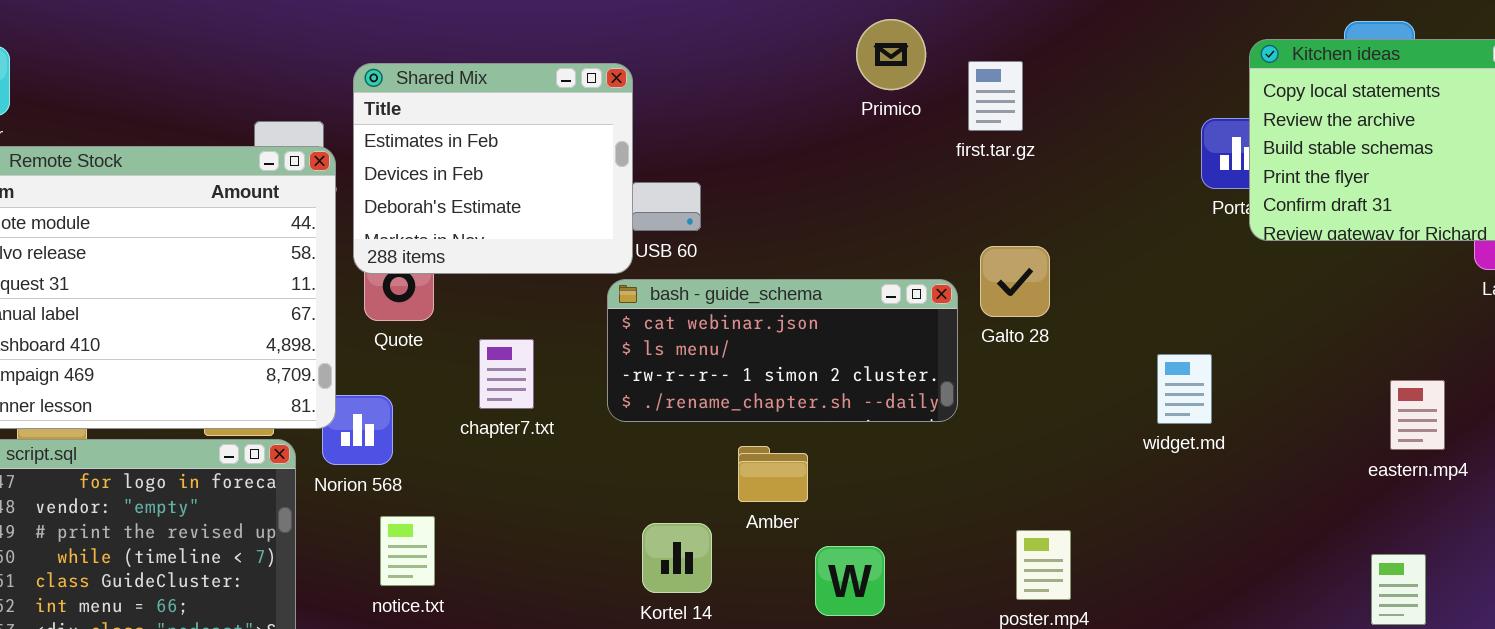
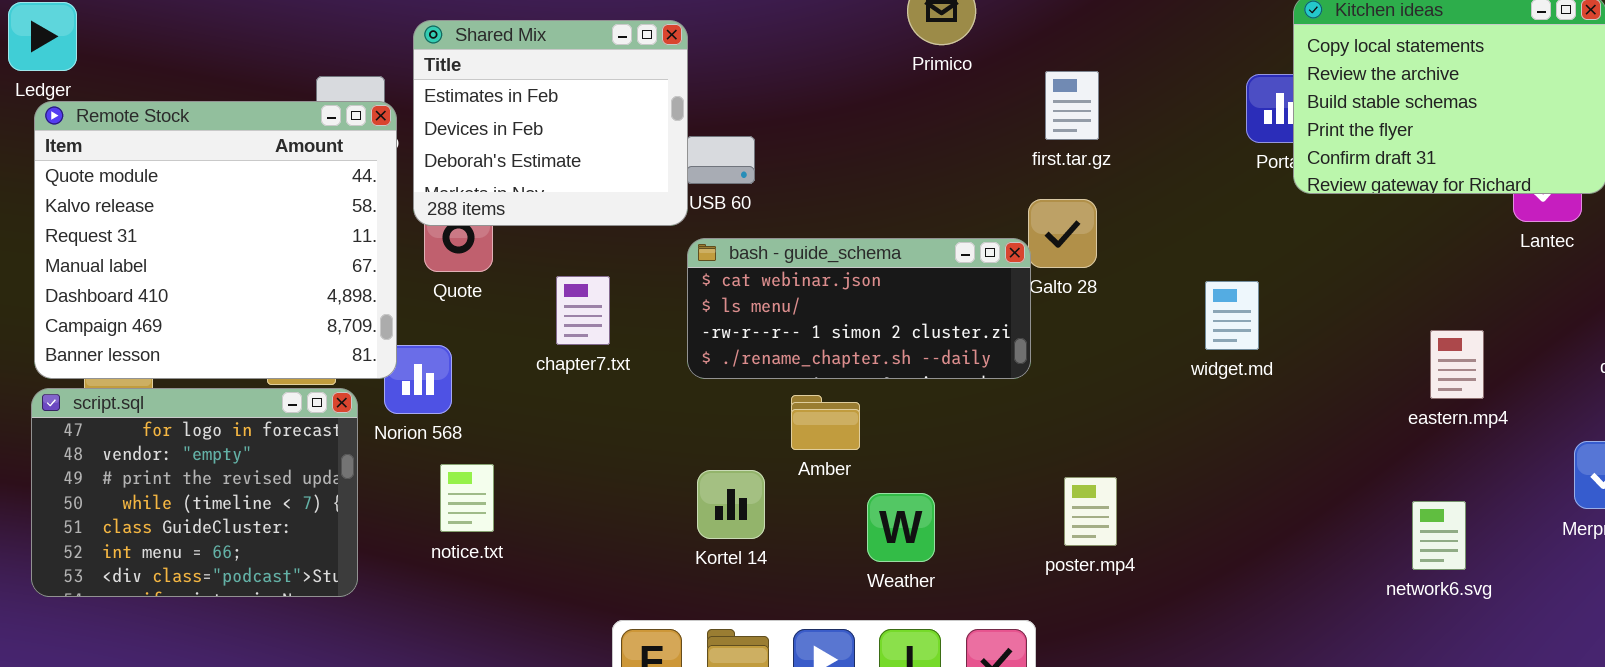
first.tar.gz: [968,61,1023,131] -> [1045,71,1099,140], moved
bash - guide_schema: [607,279,958,422] -> [687,238,1031,379], moved
chapter7.txt: [479,339,534,409] -> [556,276,610,345], moved
widget.md: [1157,354,1212,424] -> [1205,281,1259,350], moved

